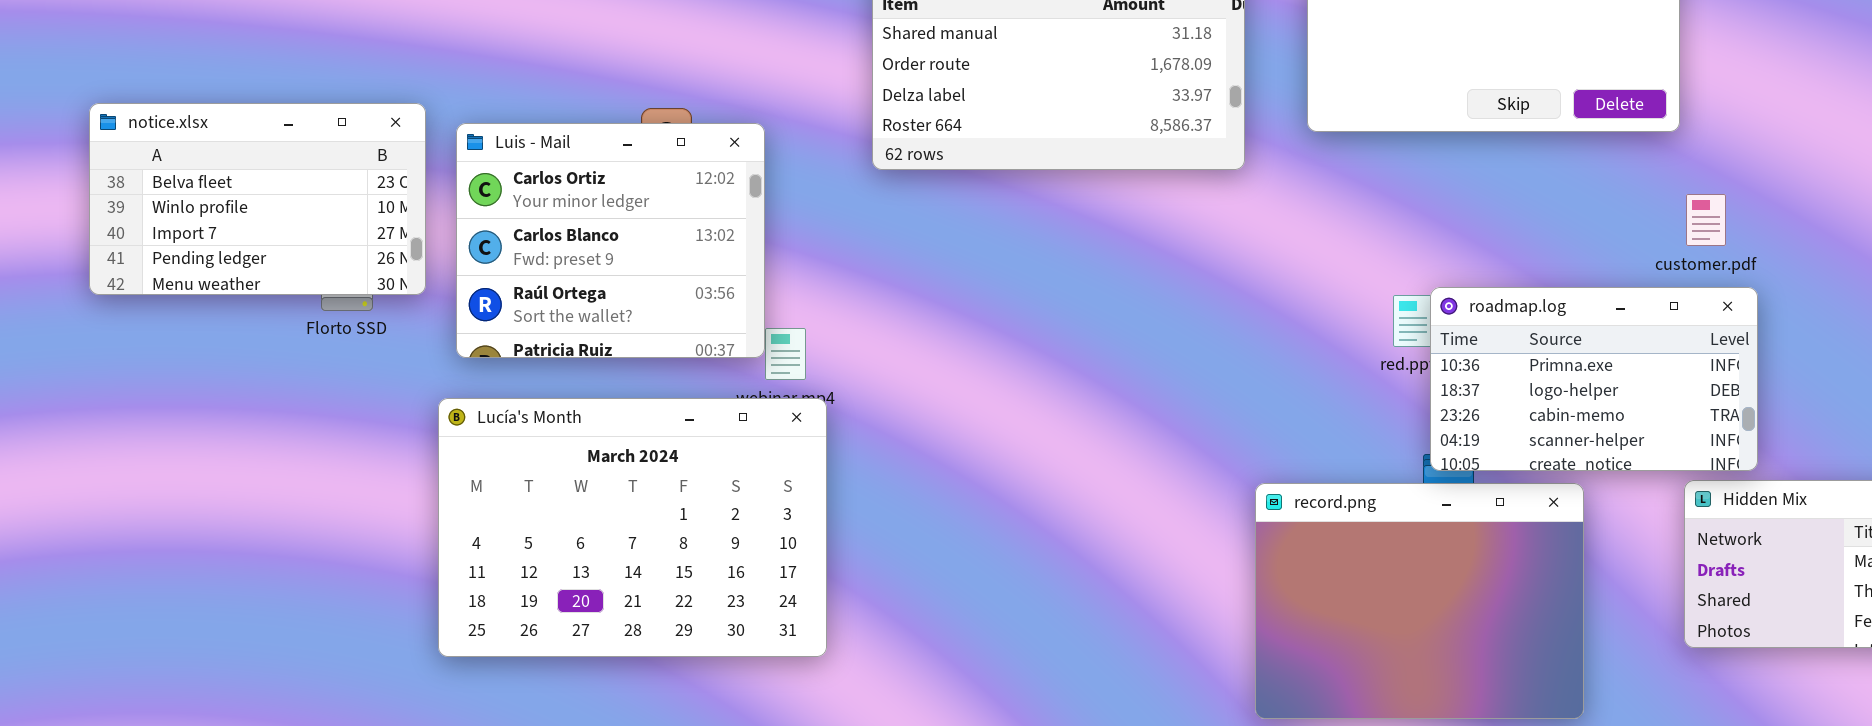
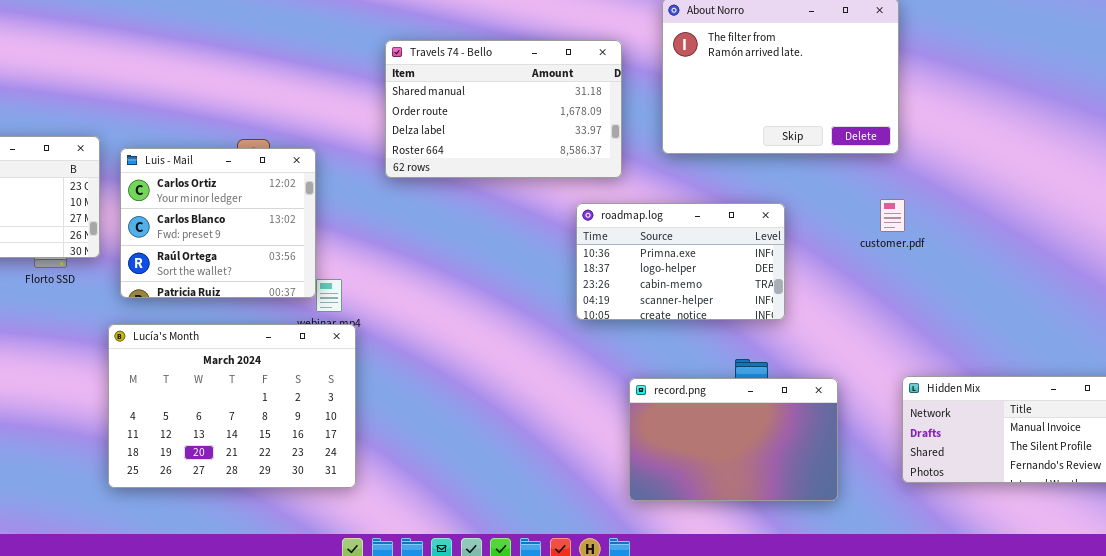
customer.pdf: [1686,194,1726,246] -> [880,199,905,232], moved
roadmap.log: [1430,287,1758,471] -> [576,203,785,320], moved
record.png: [1255,483,1584,719] -> [629,378,838,501], resized

